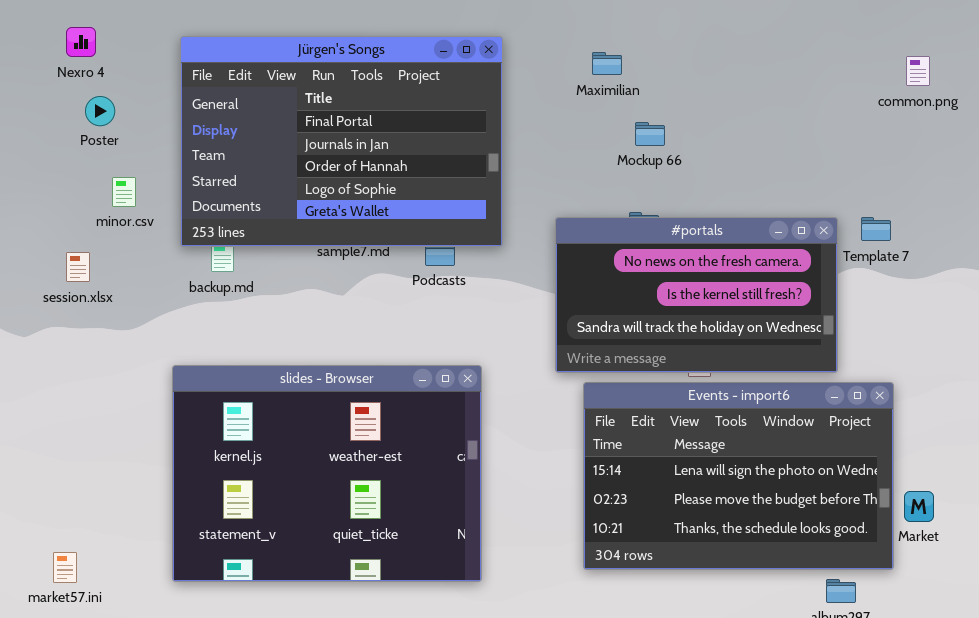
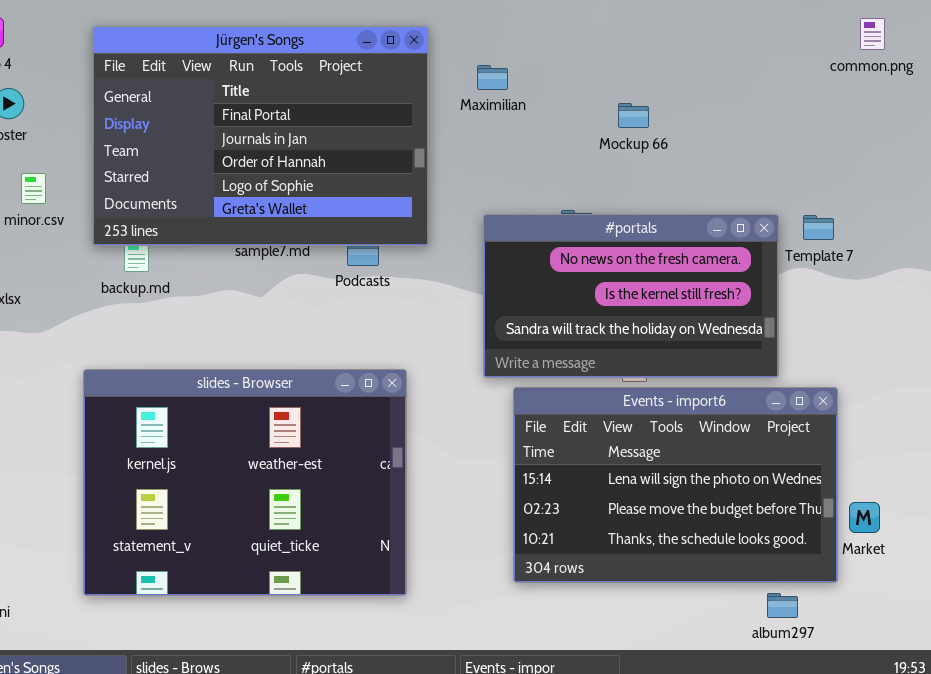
Maximilian: [592,52,622,75] -> [477,65,508,90], moved
common.png: [906,56,930,86] -> [860,18,885,50], moved
Mockup 66: [635,122,665,146] -> [618,103,649,128], moved

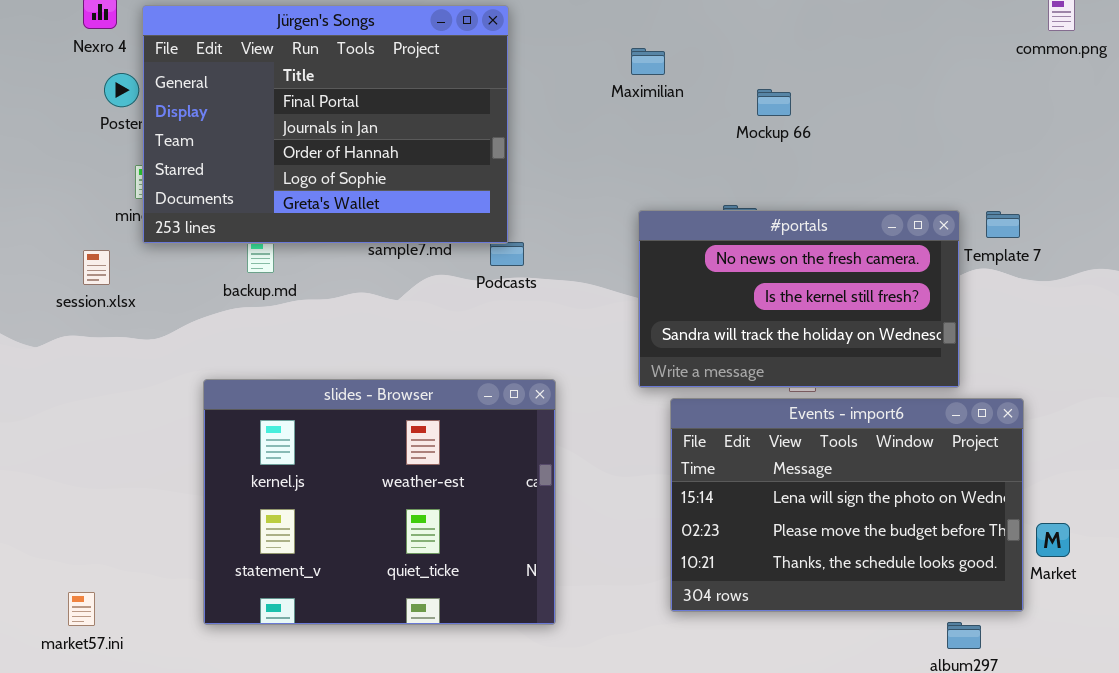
Jürgen's Songs: [92,26,429,246] -> [142,5,509,244], moved
Mockup 66: [618,103,649,128] -> [757,89,791,116], moved

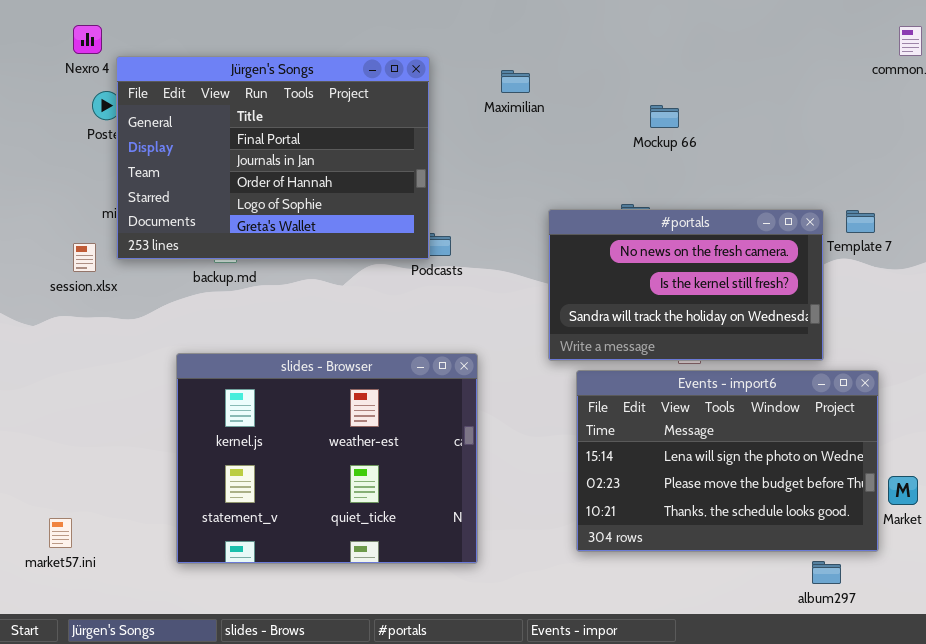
Jürgen's Songs: [142,5,509,244] -> [116,56,430,260], moved
Maximilian: [631,48,665,75] -> [501,70,530,93], moved
market57.ini: [68,592,95,626] -> [49,518,72,548], moved

